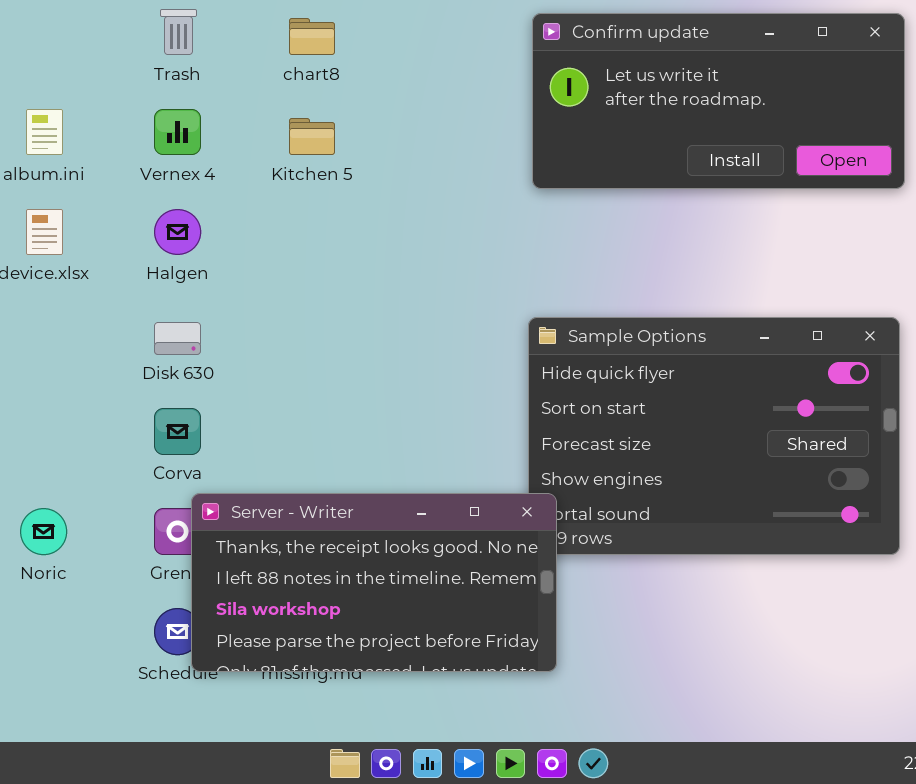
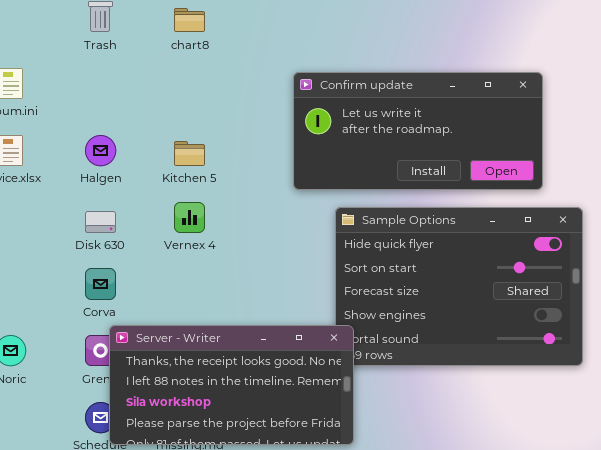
Confirm update: [532,13,905,189] -> [293,72,543,190], moved
Vernex 4: [154,109,201,155] -> [174,202,205,233], moved
Kitchen 5: [289,118,335,155] -> [174,141,205,166], moved

